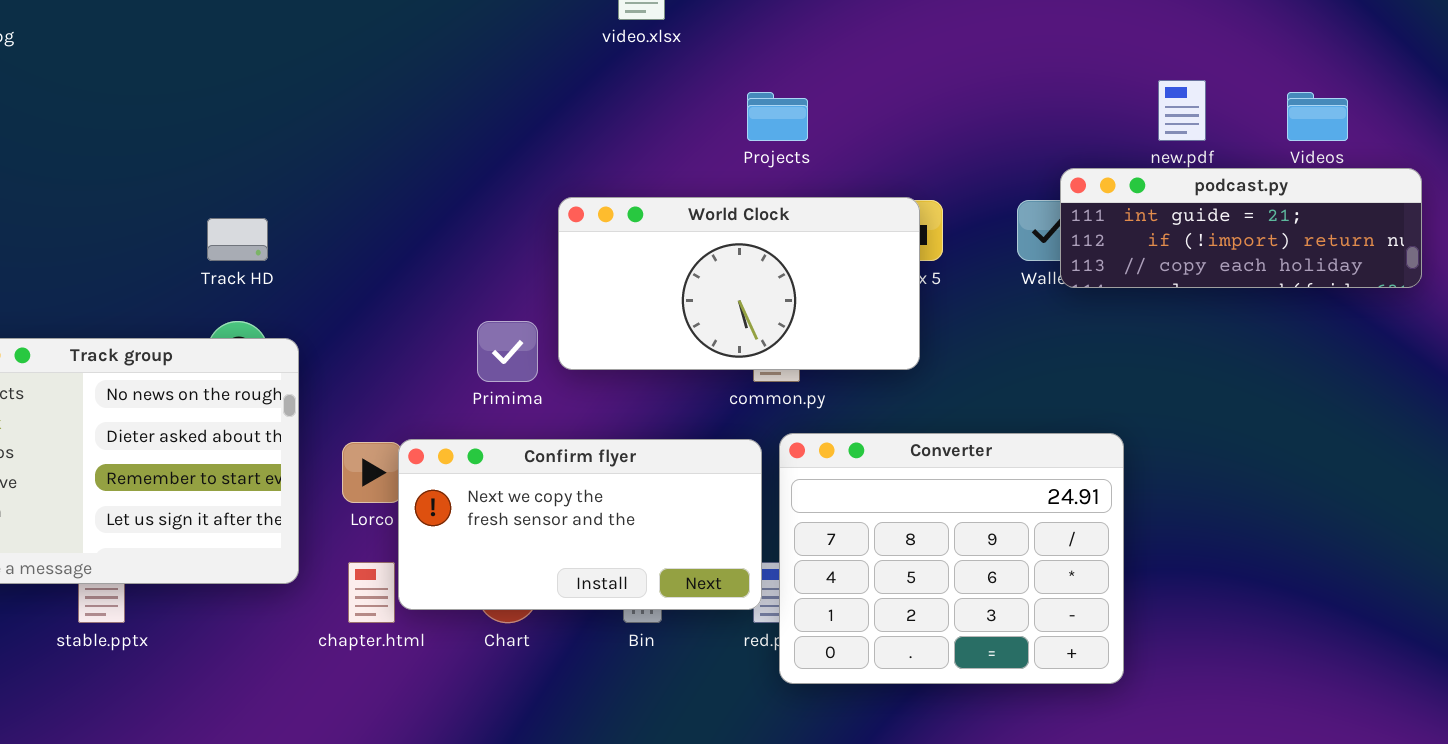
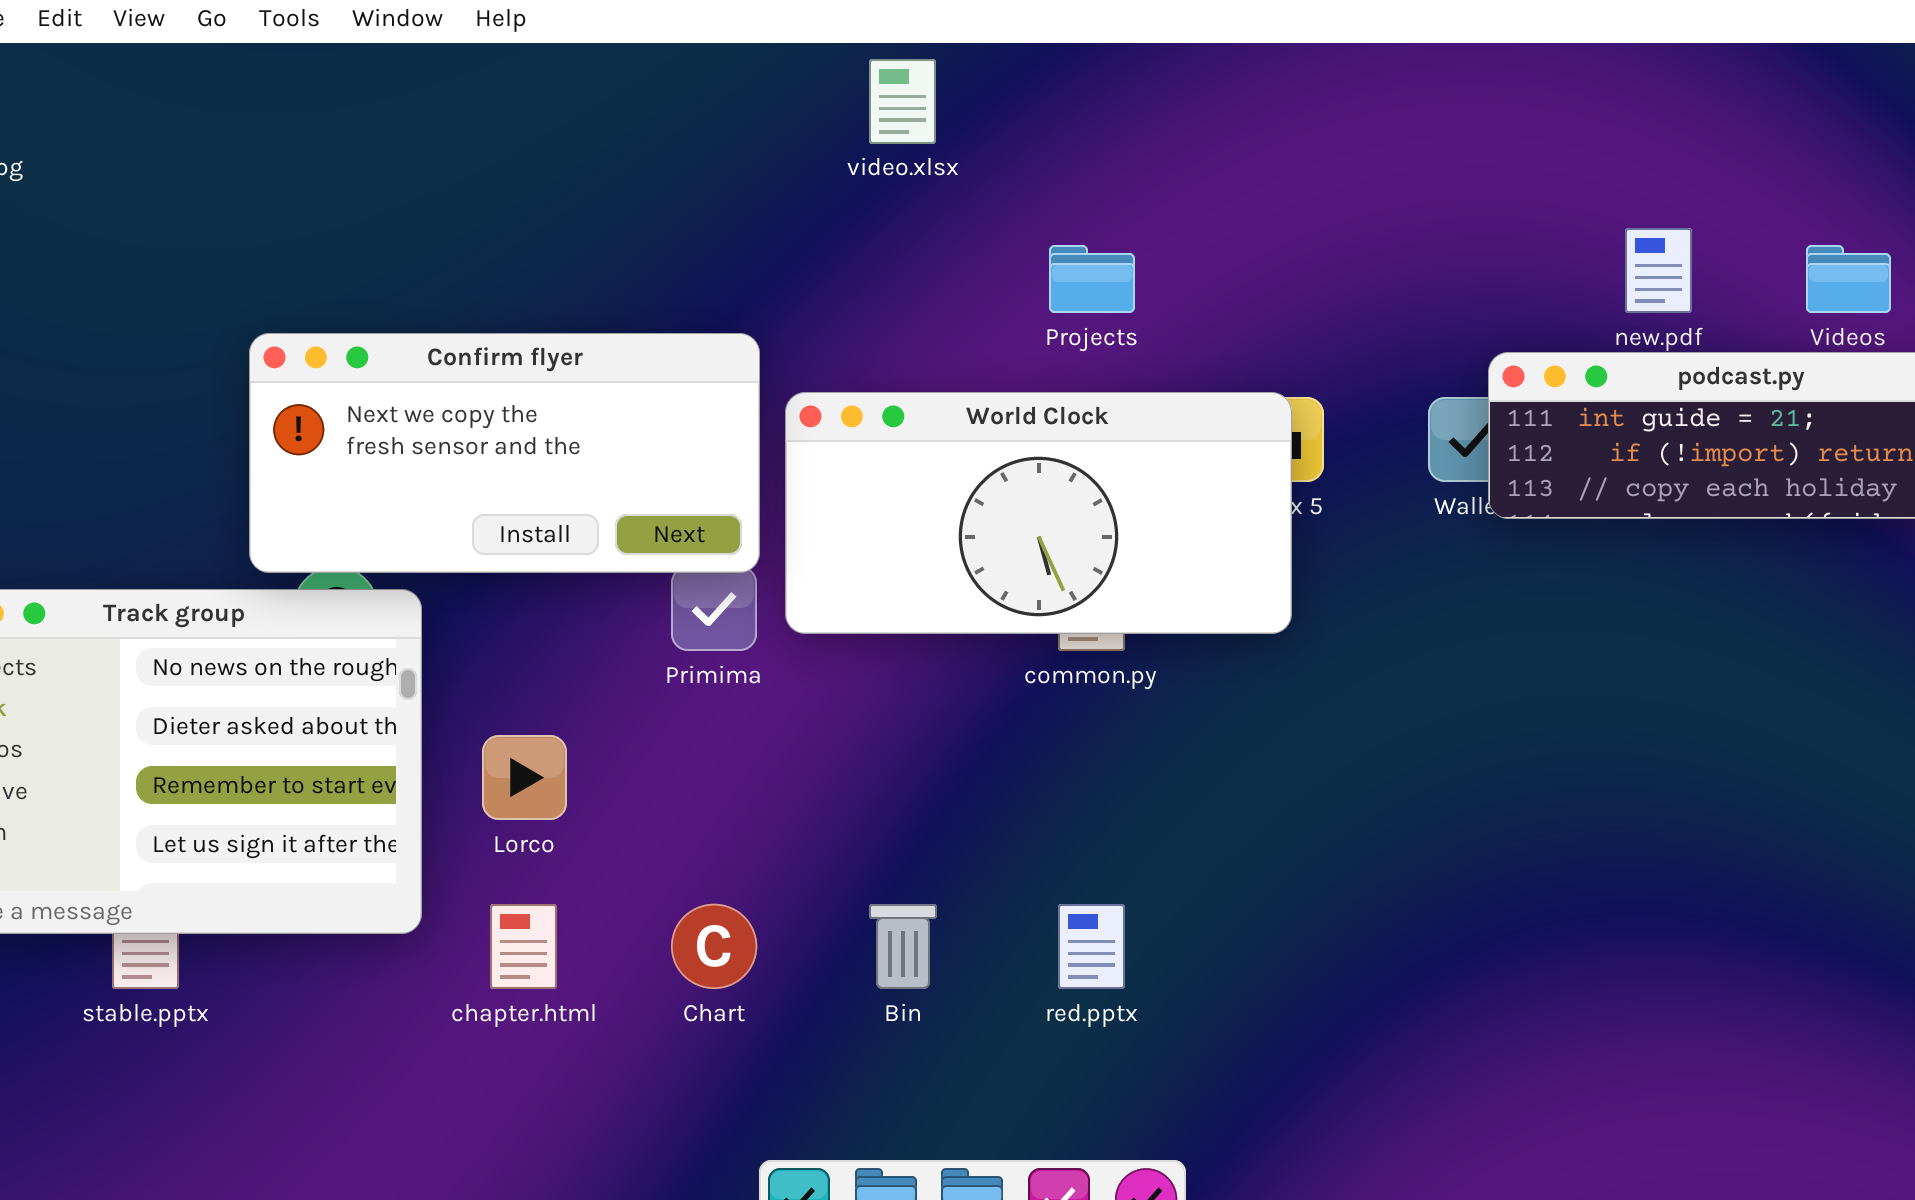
Converter: [779,433,1124,684] -> none, closed
Confirm flyer: [398,439,762,610] -> [249,333,760,573], moved

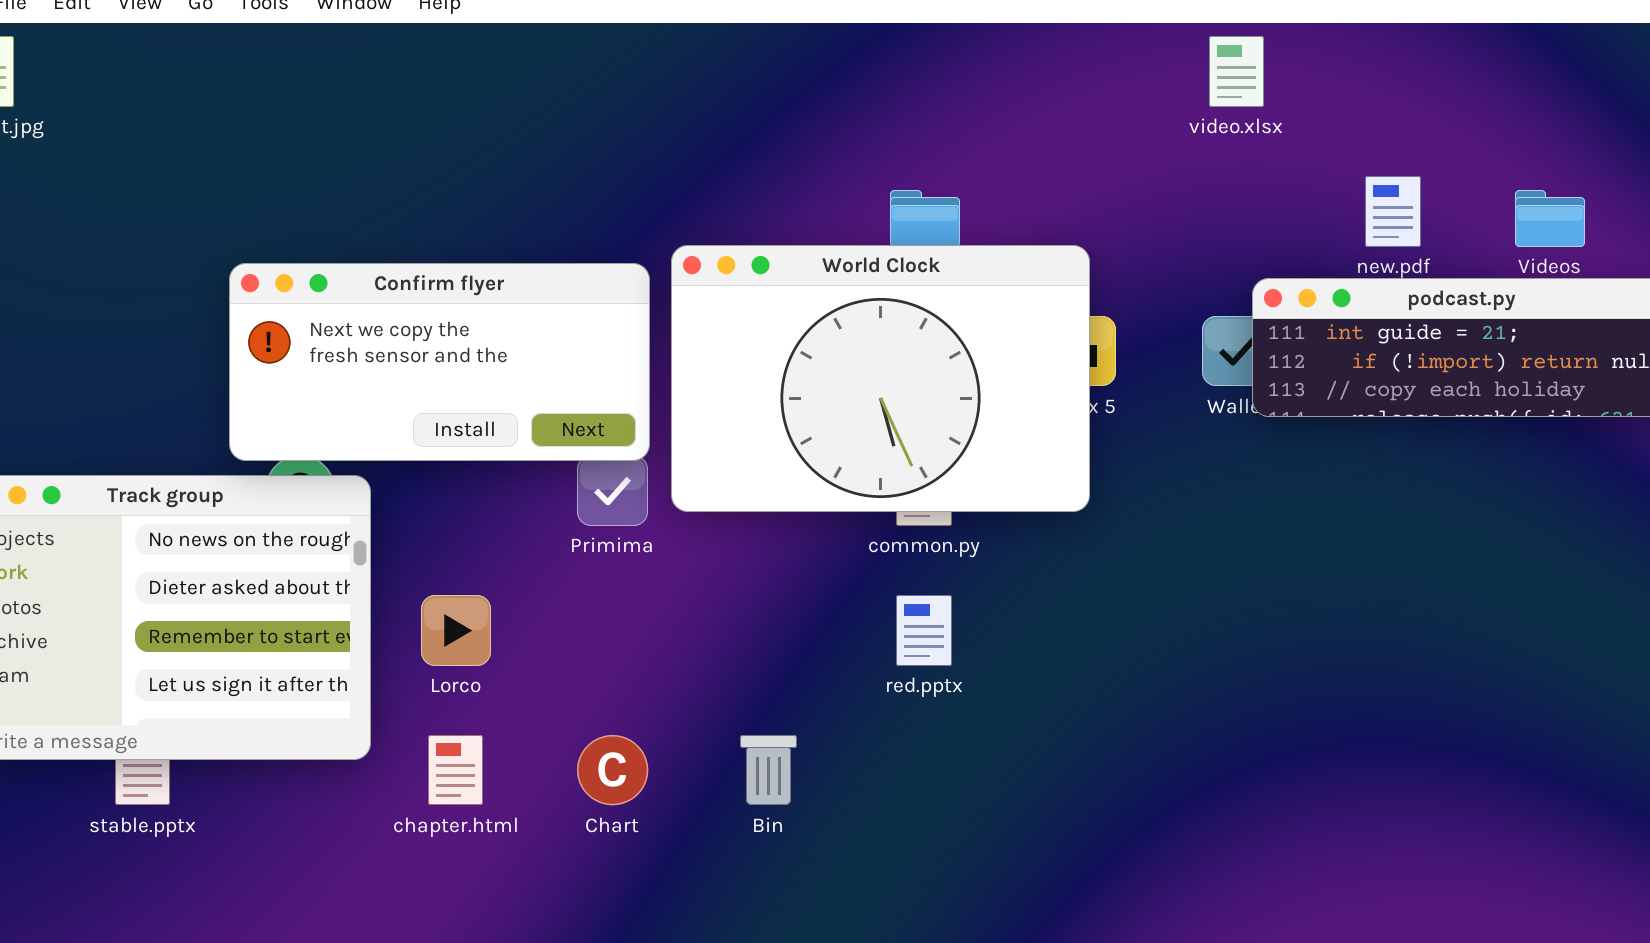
video.xlsx: [869,59,936,144] -> [1209,36,1264,107], moved
World Clock: [785,392,1292,634] -> [671,245,1090,512], resized
red.pptx: [1058,904,1125,989] -> [896,595,952,666], moved

